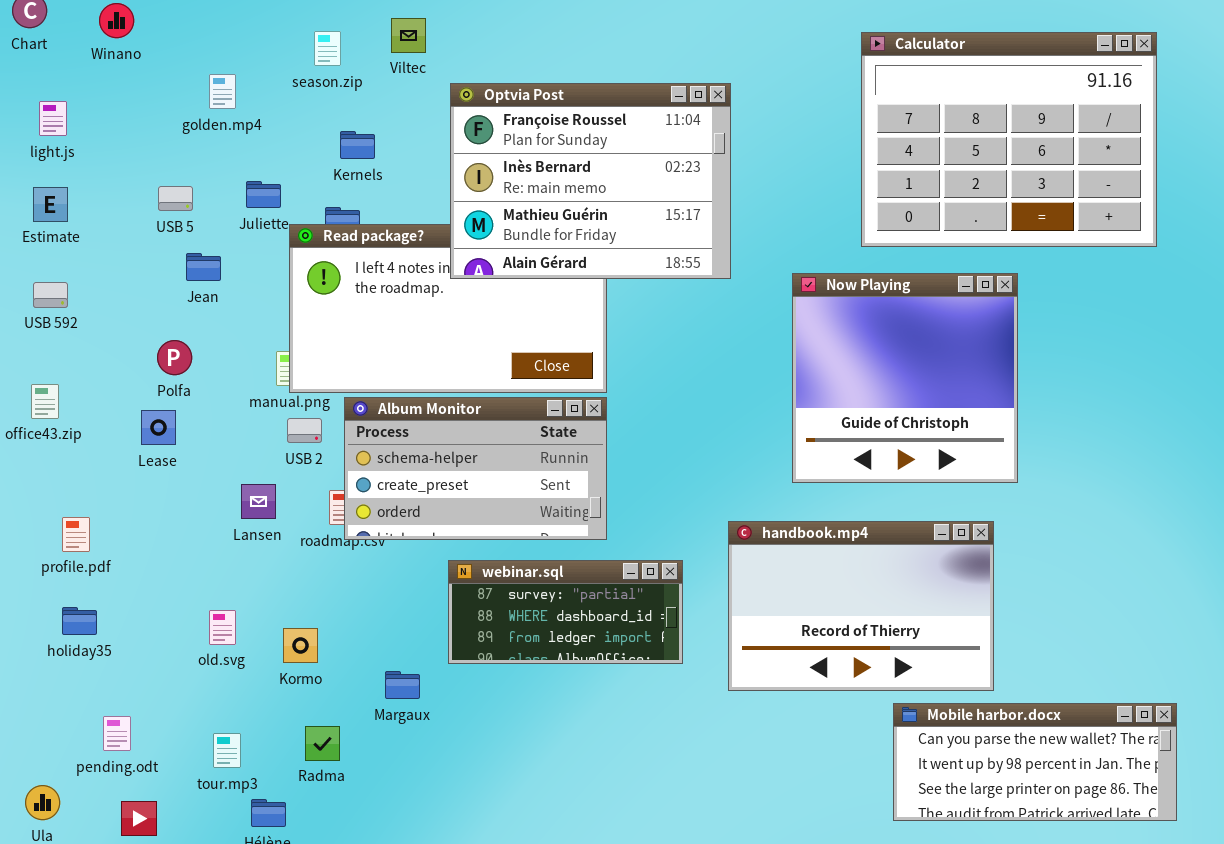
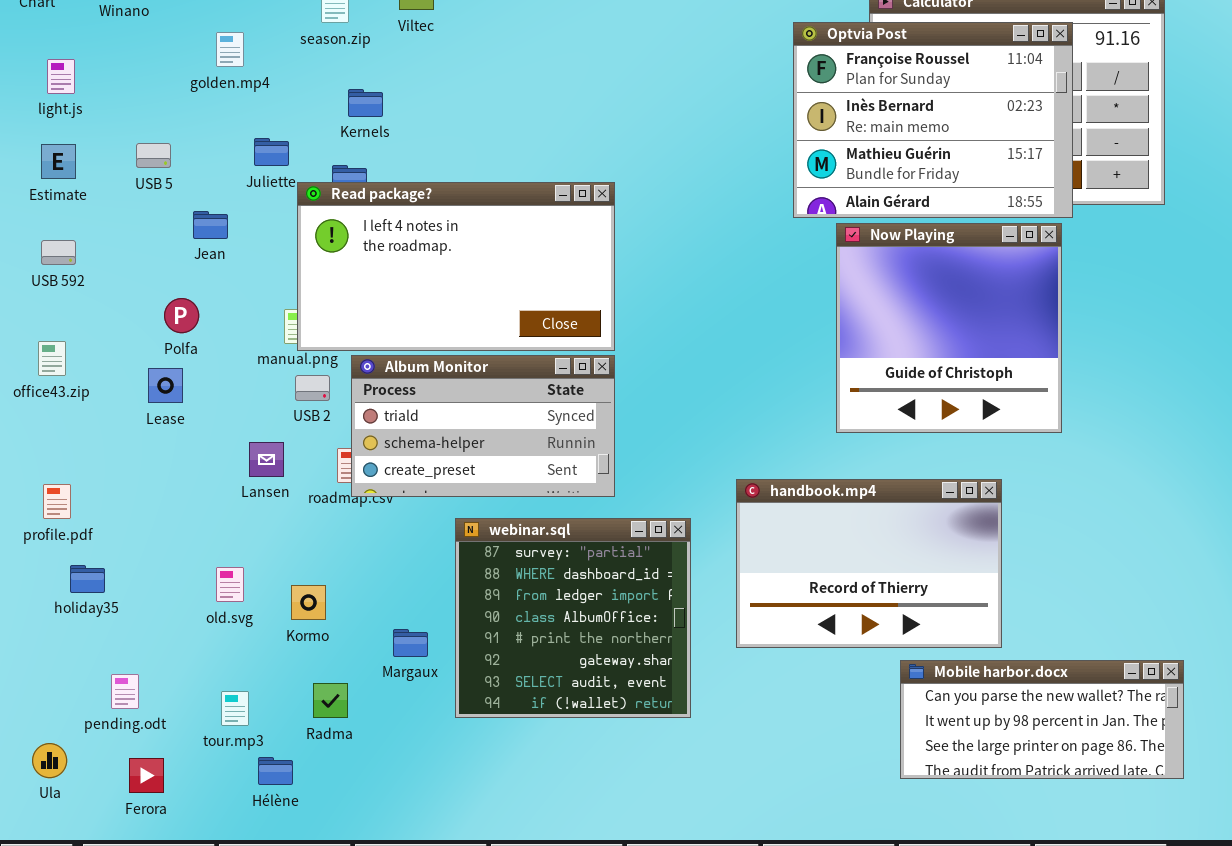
Optvia Post: [450,83,731,279] -> [793,22,1073,218], moved
USB 5: [158,186,193,211] -> [136,143,171,168], moved
Now Playing: [792,273,1018,483] -> [836,223,1062,433], moved
Album Monitor: [344,397,607,540] -> [351,355,615,497], scrolled up 1 row
profile.pdf: [62,517,90,552] -> [43,484,71,519], moved
webinar.sql: [448,560,683,664] -> [455,518,691,718], resized

